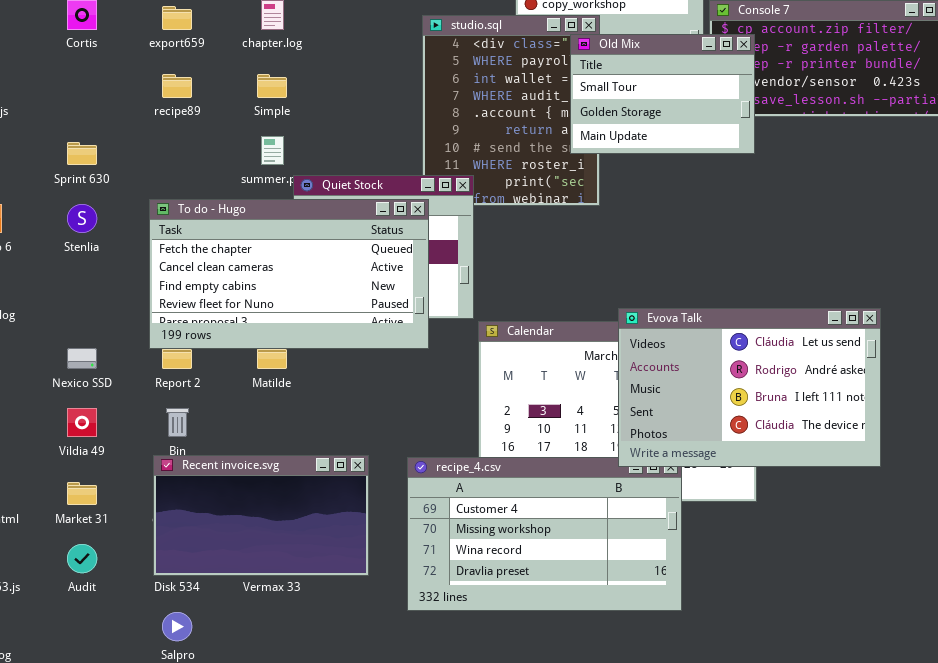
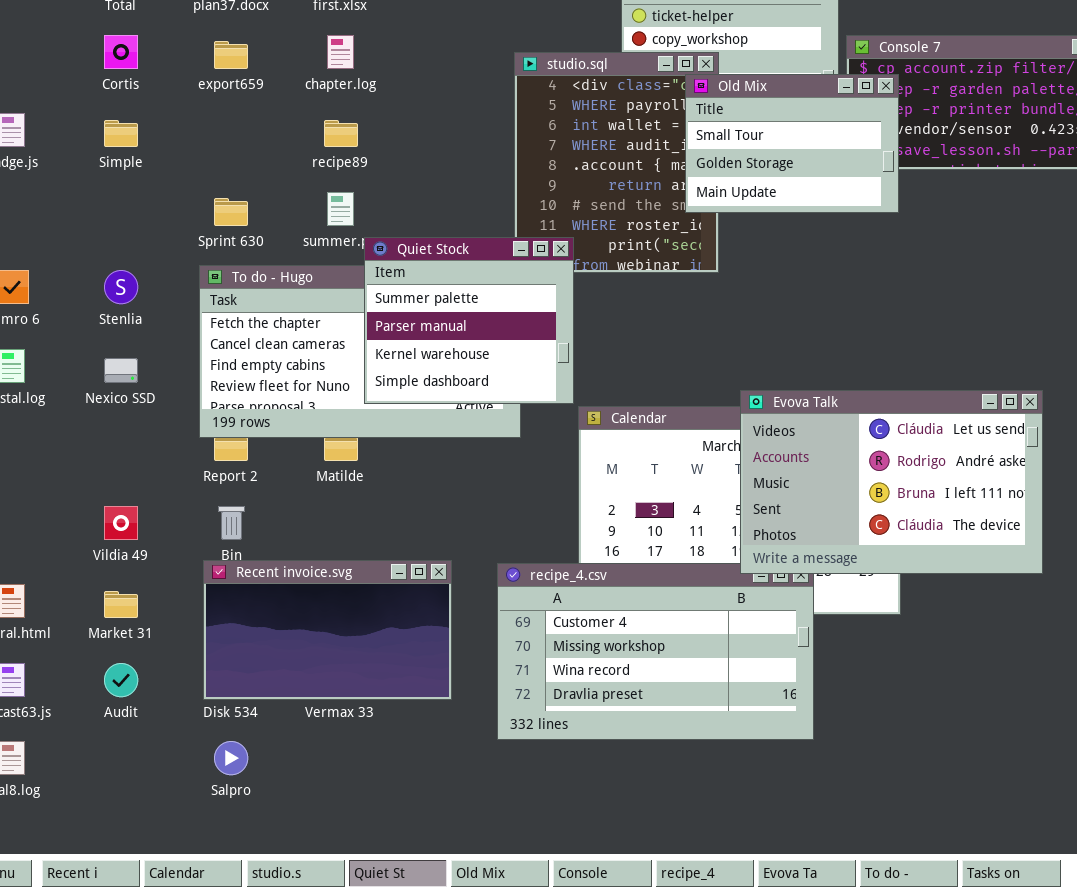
recipe89: [162,74,192,98] -> [324,120,358,147], moved
Simple: [257,74,287,98] -> [104,120,138,147], moved
Sprint 630: [67,142,97,165] -> [214,198,248,226], moved
Quiet Stock: [293,175,474,319] -> [364,237,574,404], raised
Nexico SSD: [67,348,97,369] -> [104,358,138,383], moved

